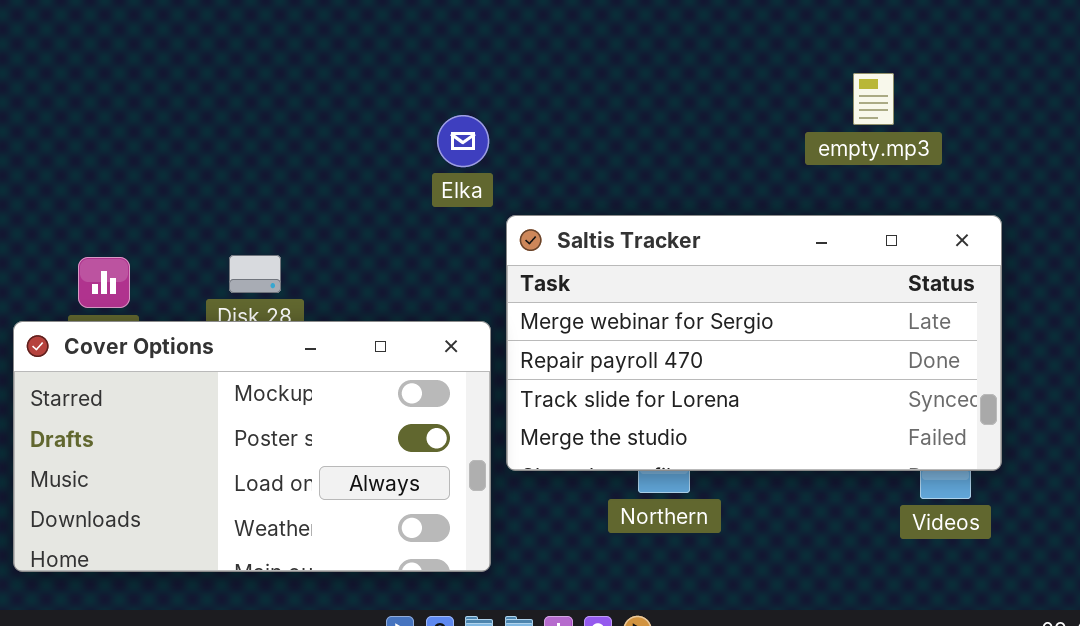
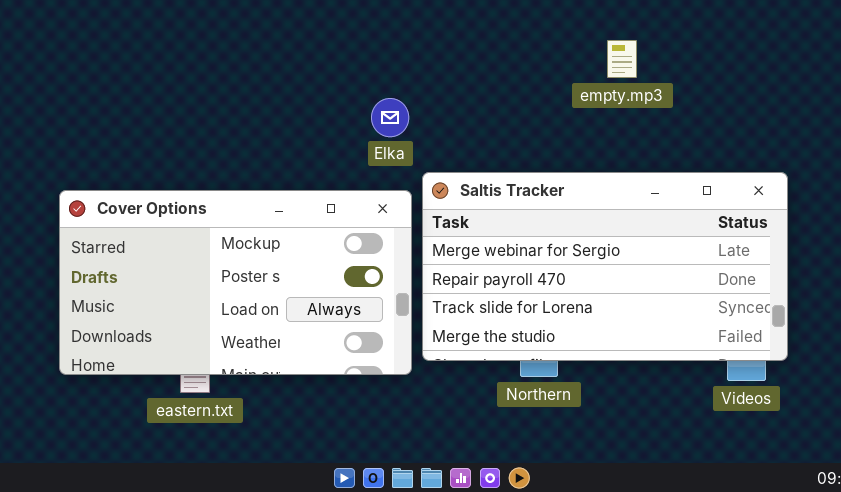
empty.mp3: [853,73,894,125] -> [607,40,637,78], moved
Cover Options: [13,321,491,572] -> [59,190,412,375], moved

